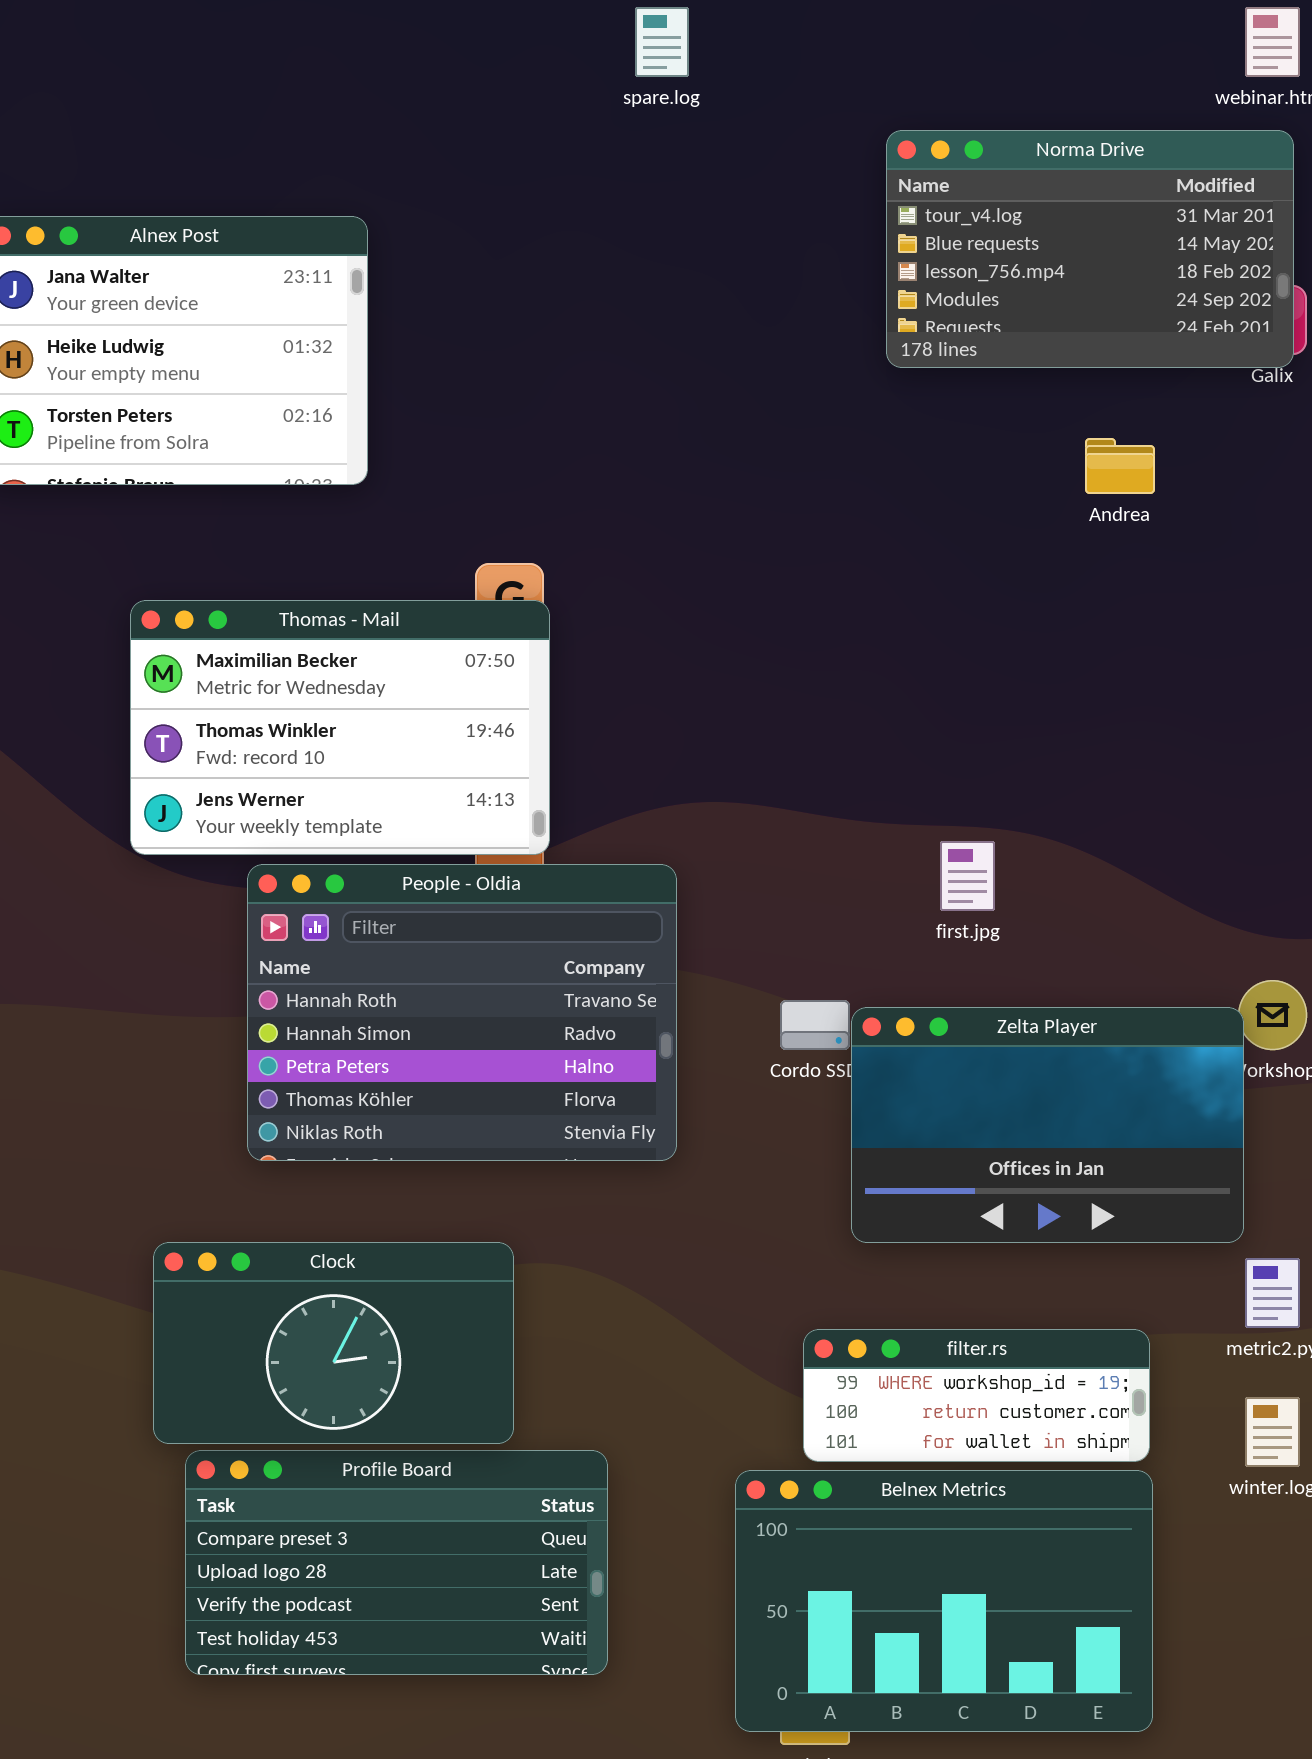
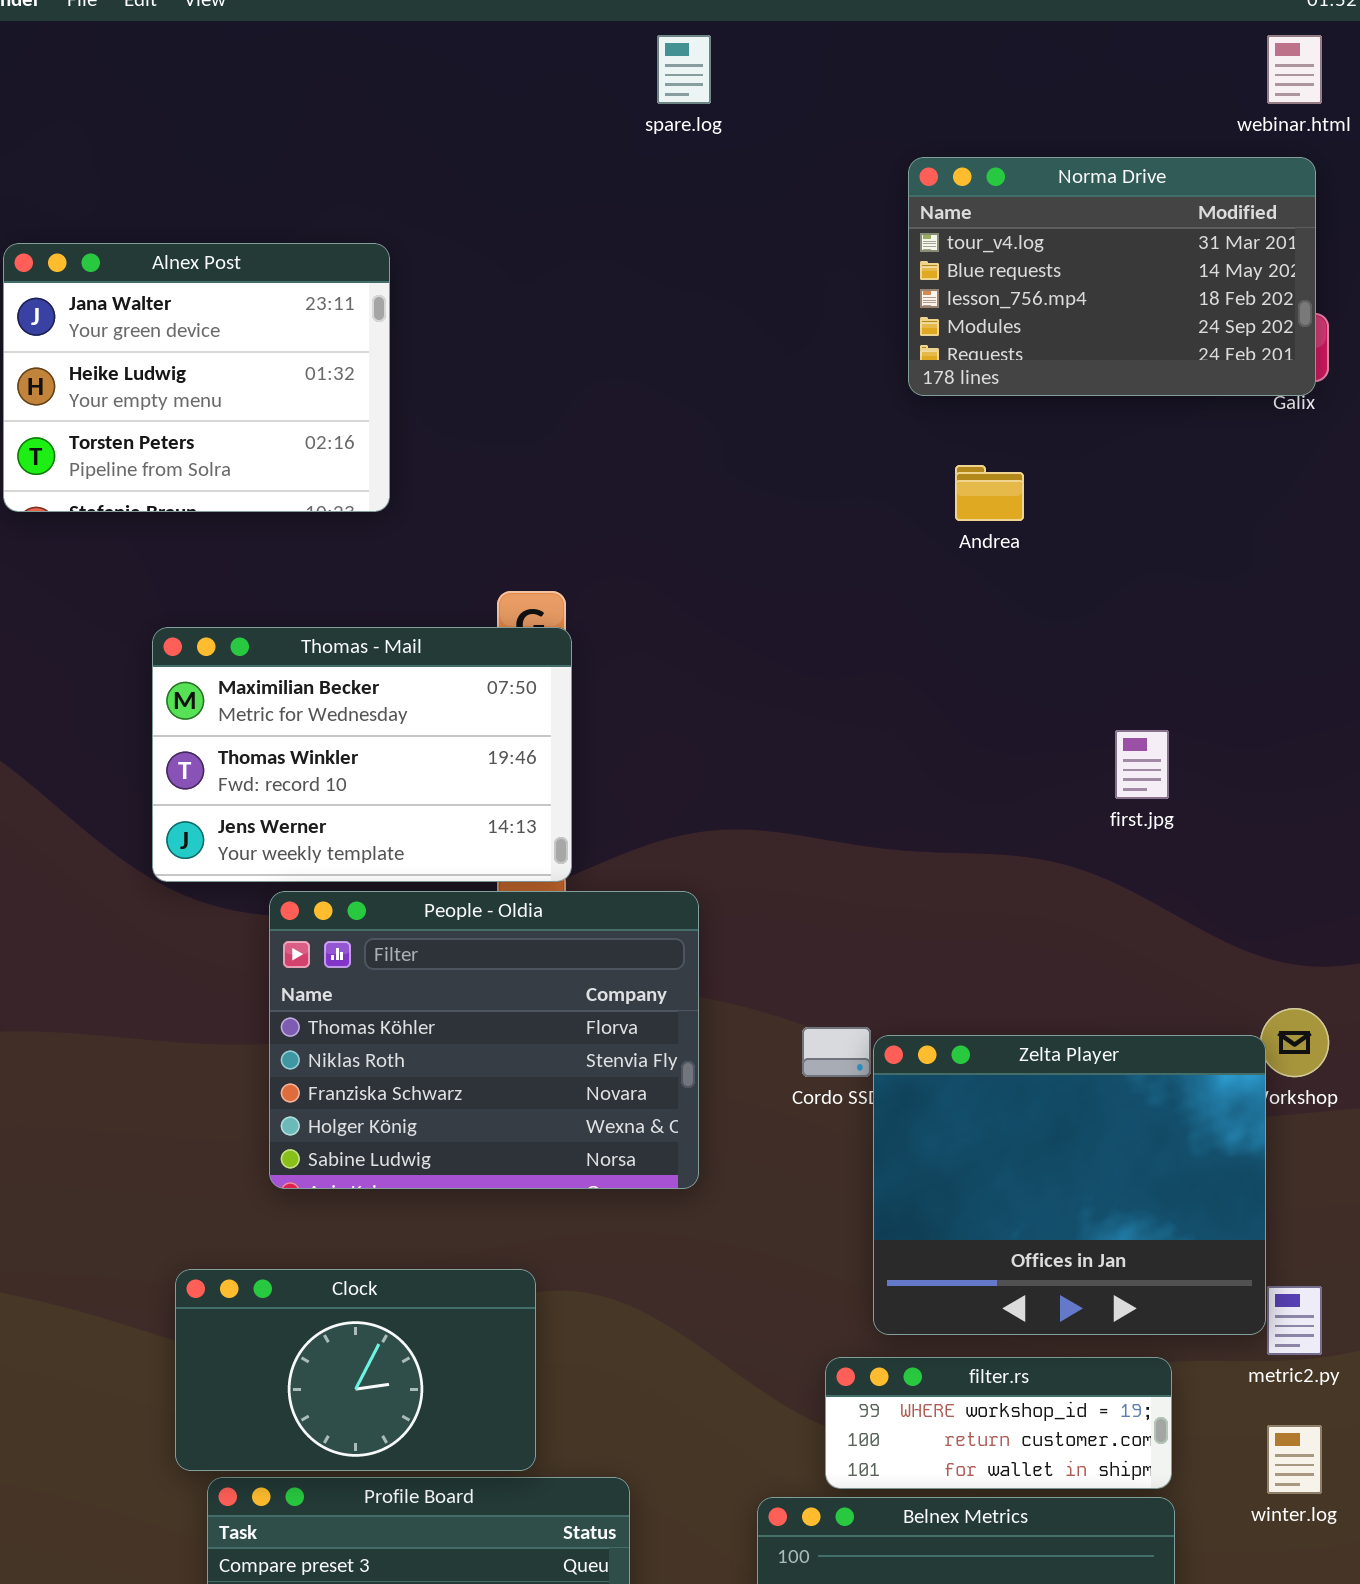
Andrea: [1085,438,1155,494] -> [955,465,1024,521], moved
first.jpg: [940,841,995,911] -> [1115,730,1169,799], moved
People - Oldia: [247,864,677,1161] -> [269,891,699,1189], scrolled down 3 rows
Zelta Player: [851,1007,1244,1243] -> [873,1035,1266,1335], resized

